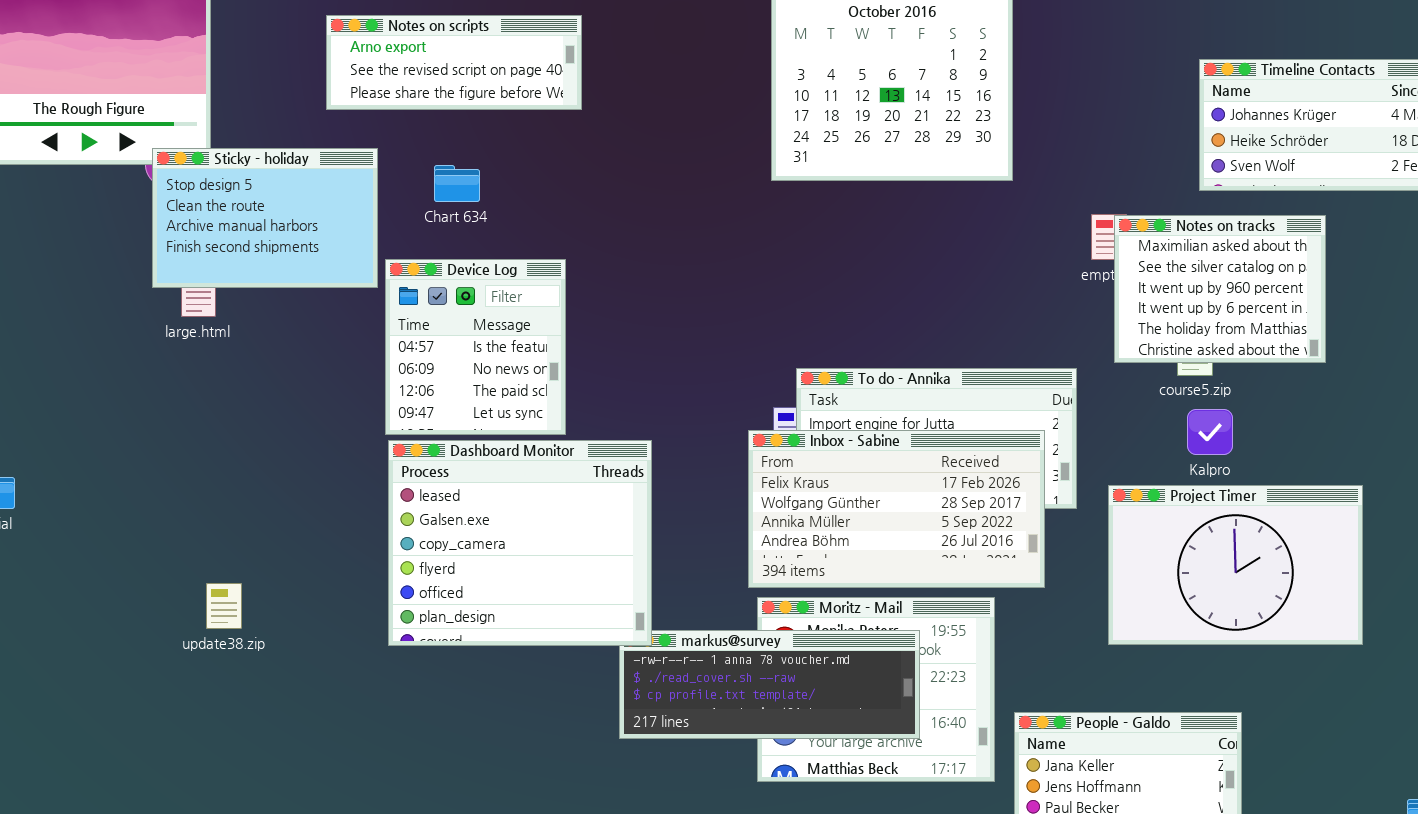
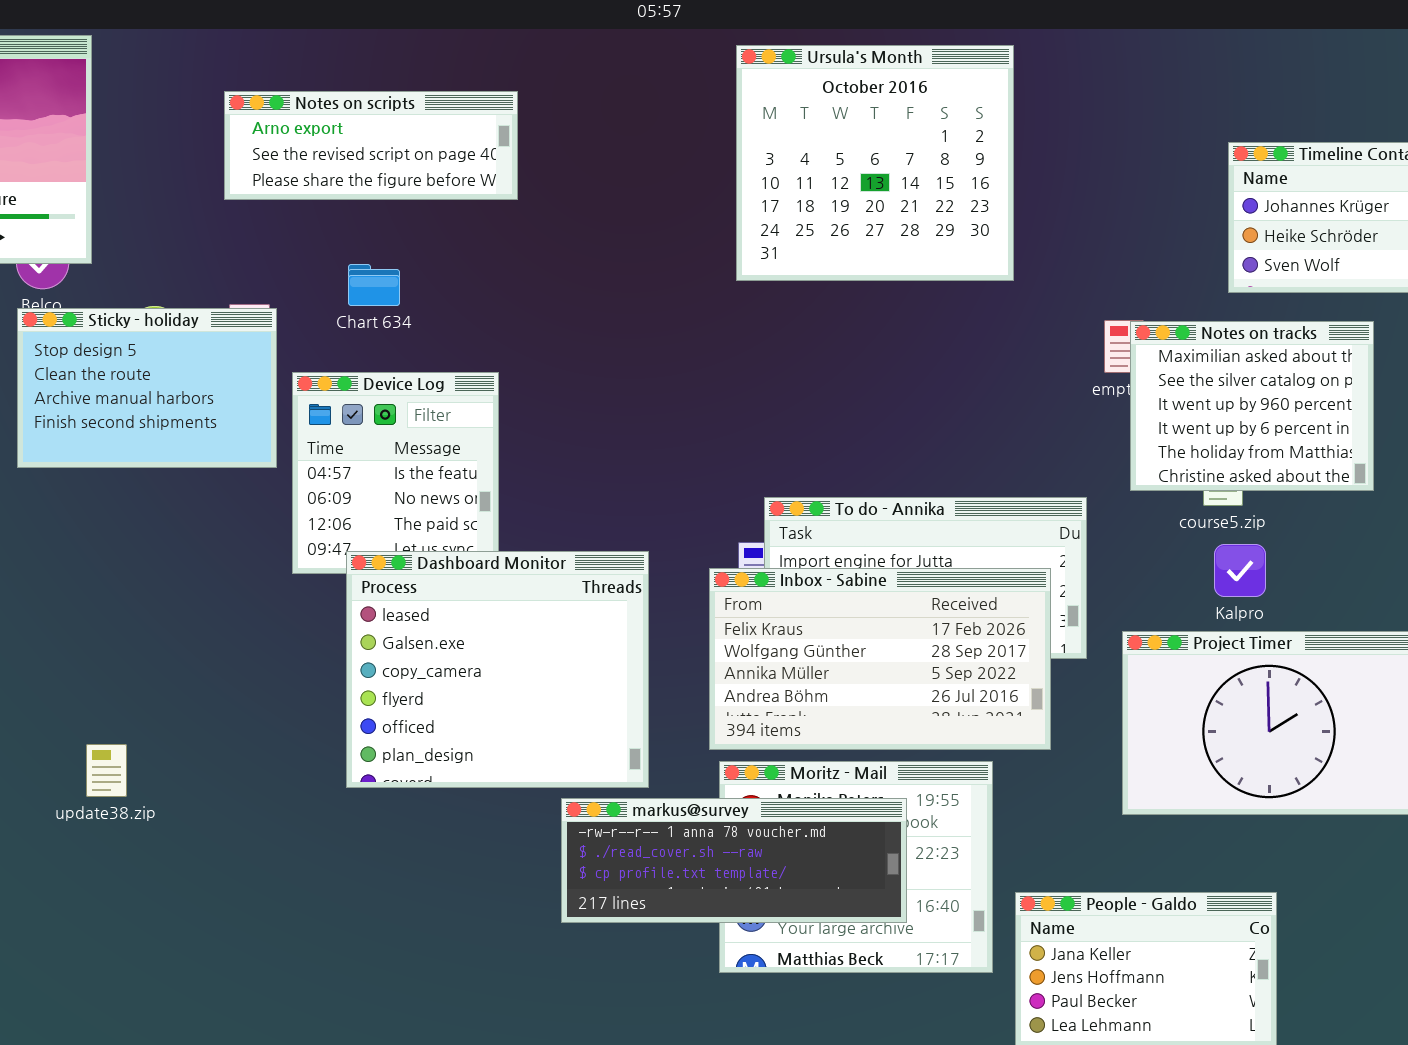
Sticky - holiday: [152,148,378,288] -> [17,308,277,468], moved
Dashboard Monitor: [388,440,652,646] -> [346,551,649,788], moved

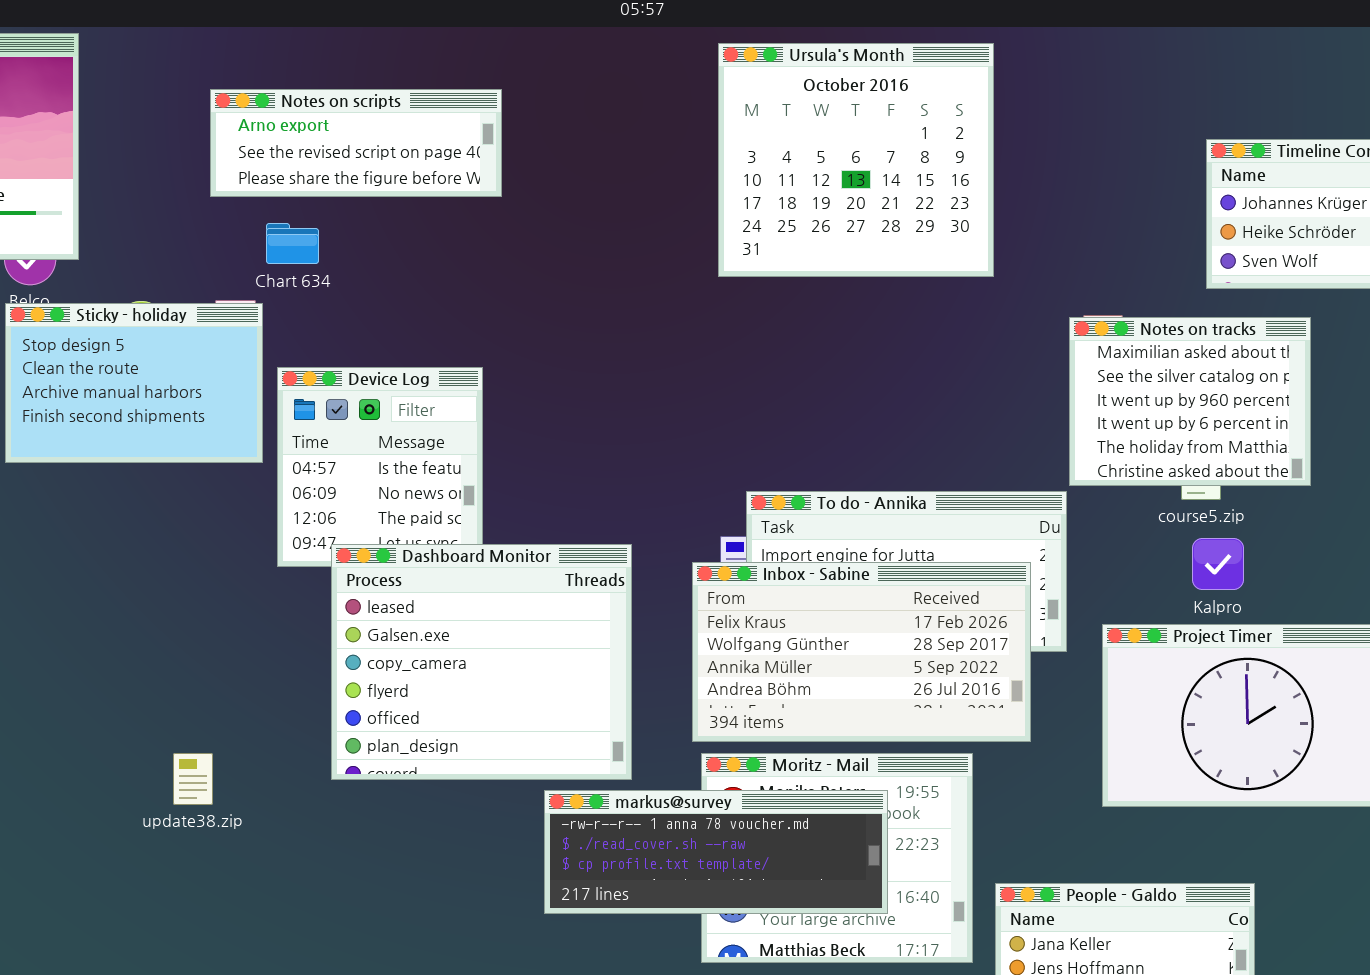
Chart 634: [348,264,400,306] -> [266,223,319,264], moved
Notes on tracks: [1130,321,1374,491] -> [1069,317,1311,486], moved
update38.zip: [86,744,127,797] -> [173,753,213,805], moved

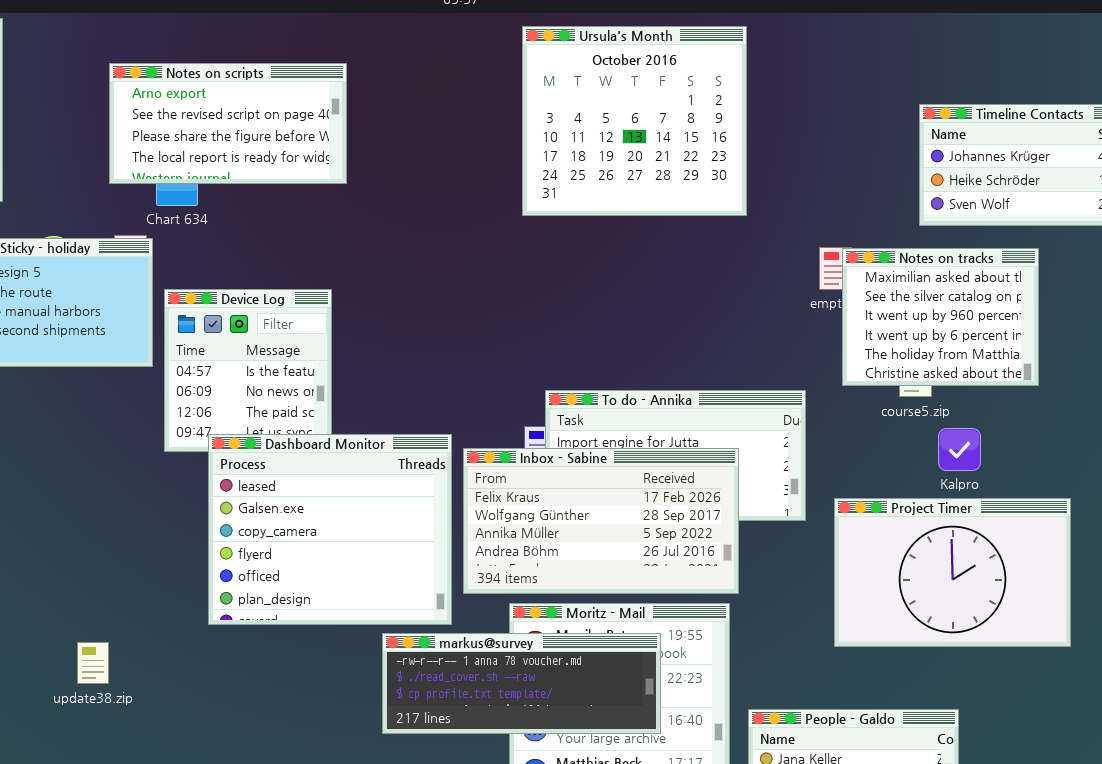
Notes on scripts: [210,89,502,197] -> [109,63,347,184], resized
Notes on tracks: [1069,317,1311,486] -> [842,248,1039,386], moved
Kalpro: [1192,538,1244,590] -> [938,428,981,471], moved
Inbox - Sabine: [692,562,1031,742] -> [463,448,739,594], moved
update38.zip: [173,753,213,805] -> [77,642,109,684], moved

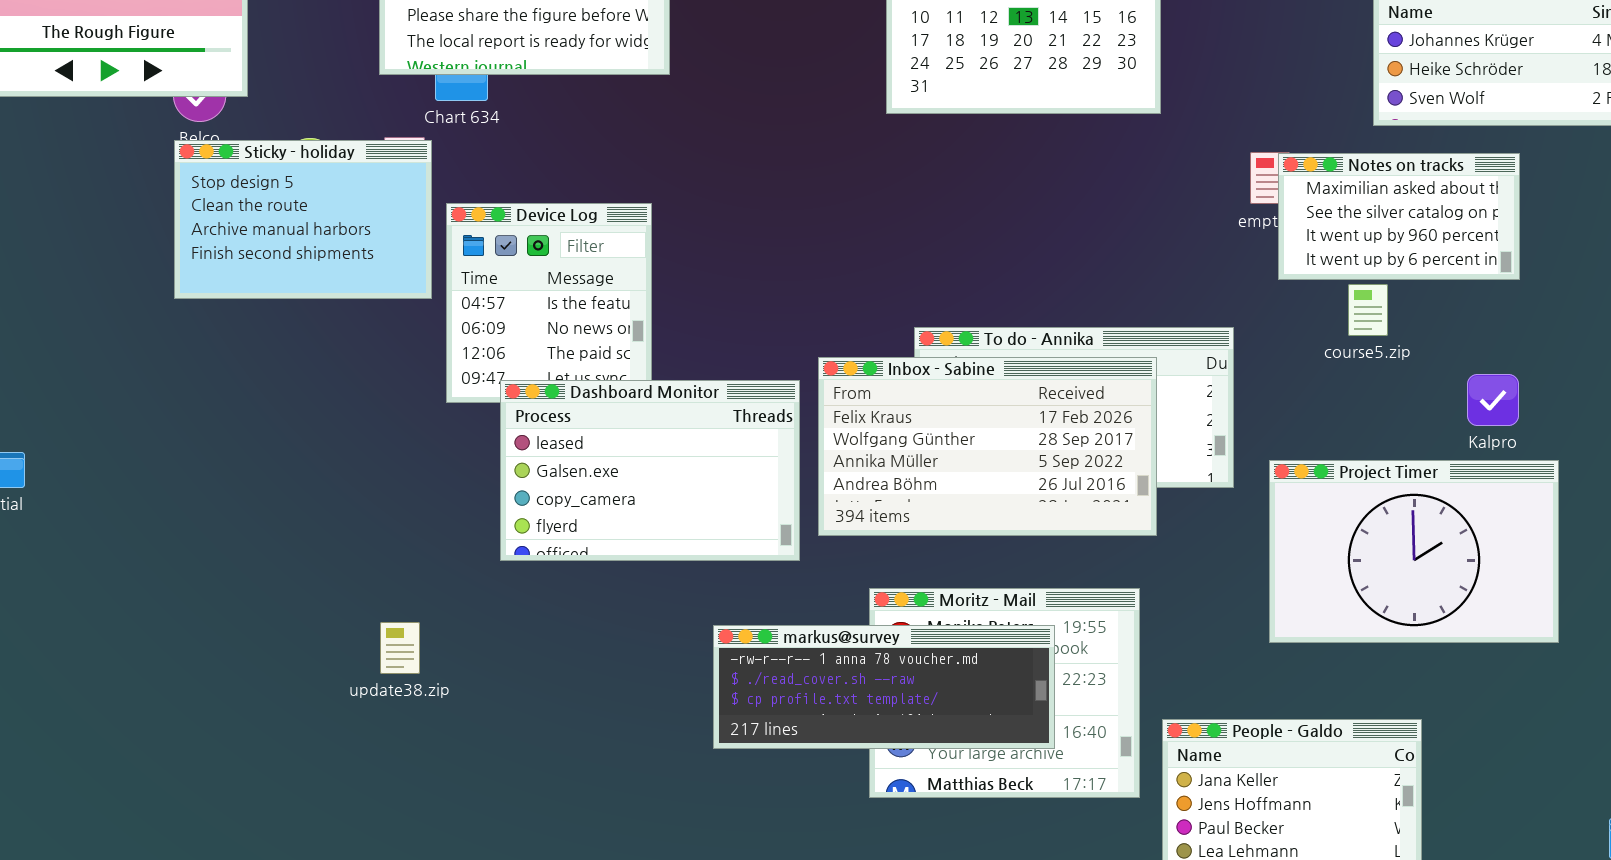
Notes on tracks: [842,248,1039,386] -> [1278,153,1520,280], resized
Kalpro: [938,428,981,471] -> [1467,374,1519,426], moved
Dashboard Monitor: [208,434,452,625] -> [500,380,800,561], resized
Inbox - Sabine: [463,448,739,594] -> [818,357,1157,536], moved
update38.zip: [77,642,109,684] -> [380,622,420,674], moved

